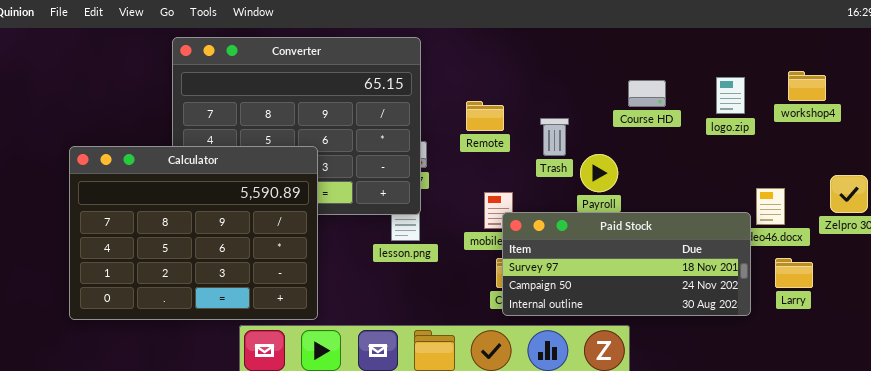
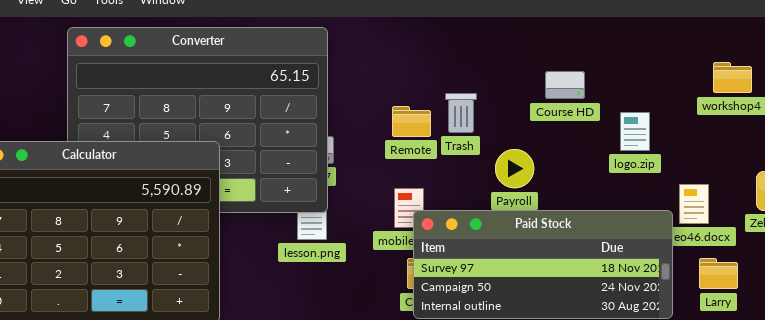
logo.zip: [716,77,745,114] -> [620,112,650,151], moved
Remote: [466,101,504,131] -> [392,106,431,137], moved
Trash: [540,118,569,156] -> [445,93,477,133], moved

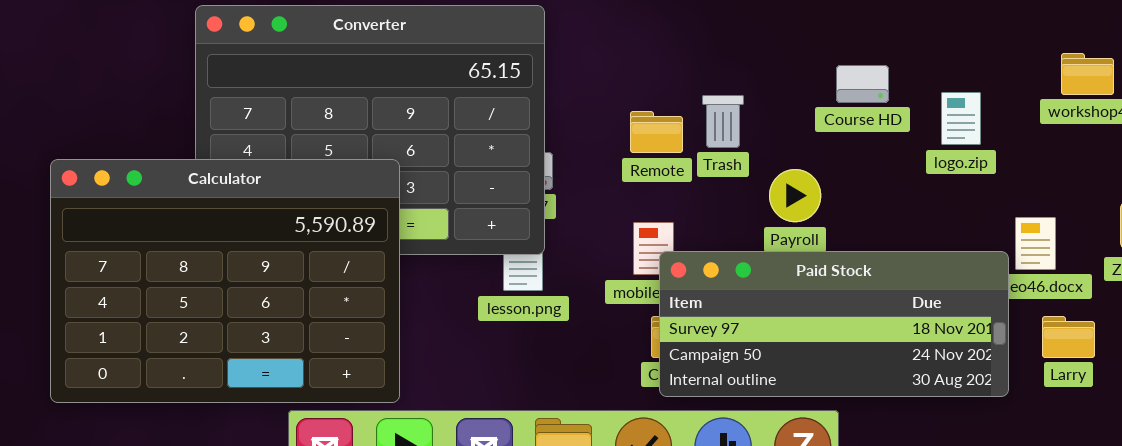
logo.zip: [620,112,650,151] -> [941,92,981,145], moved

